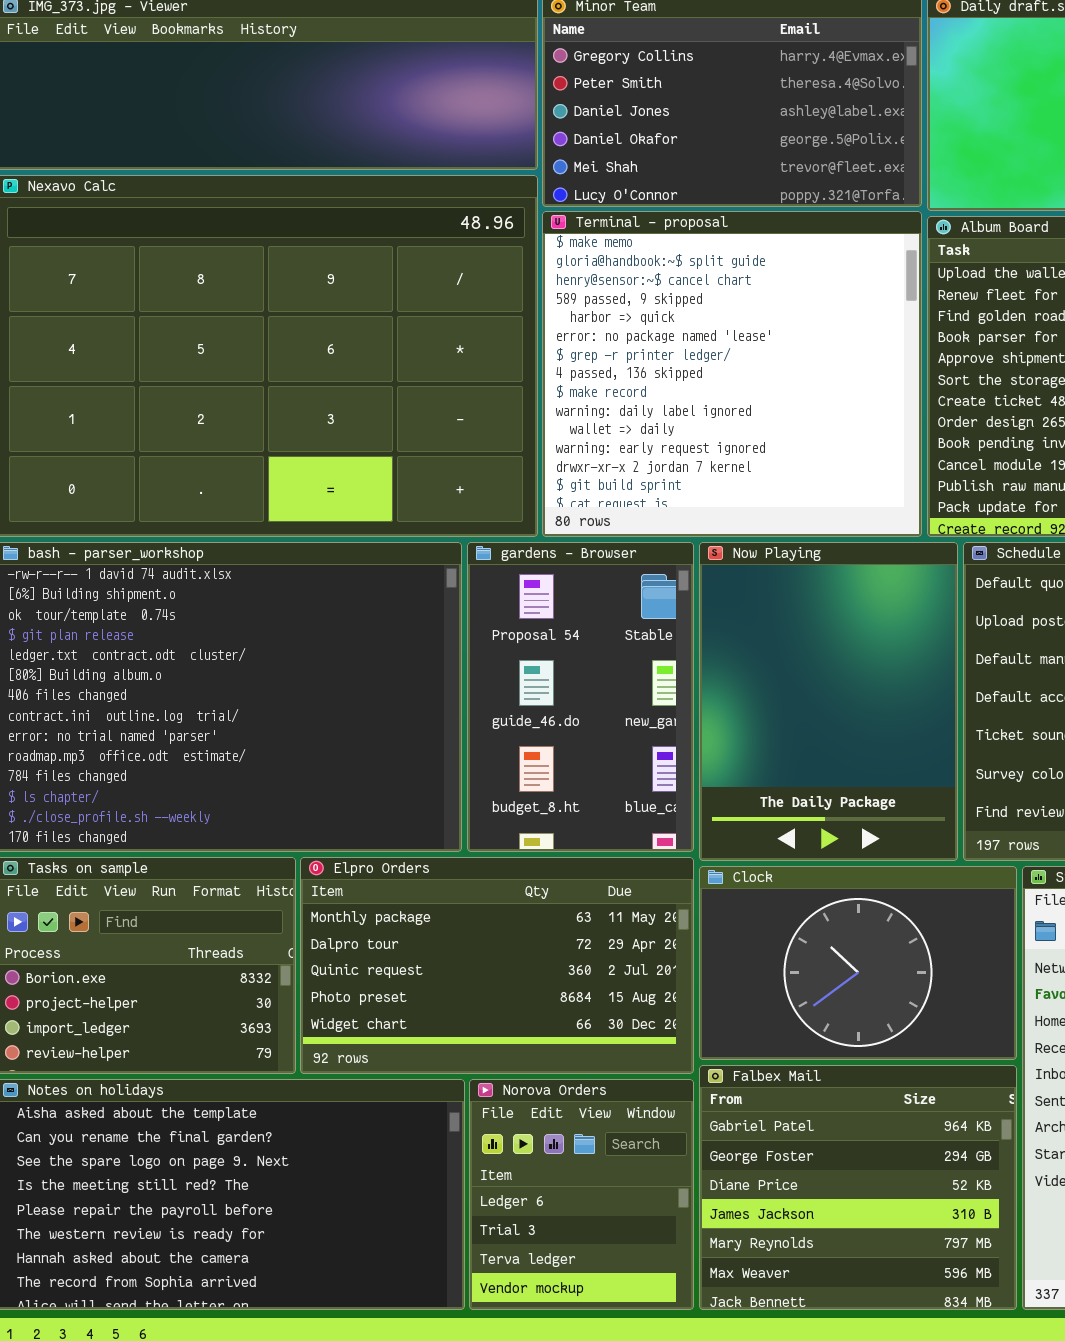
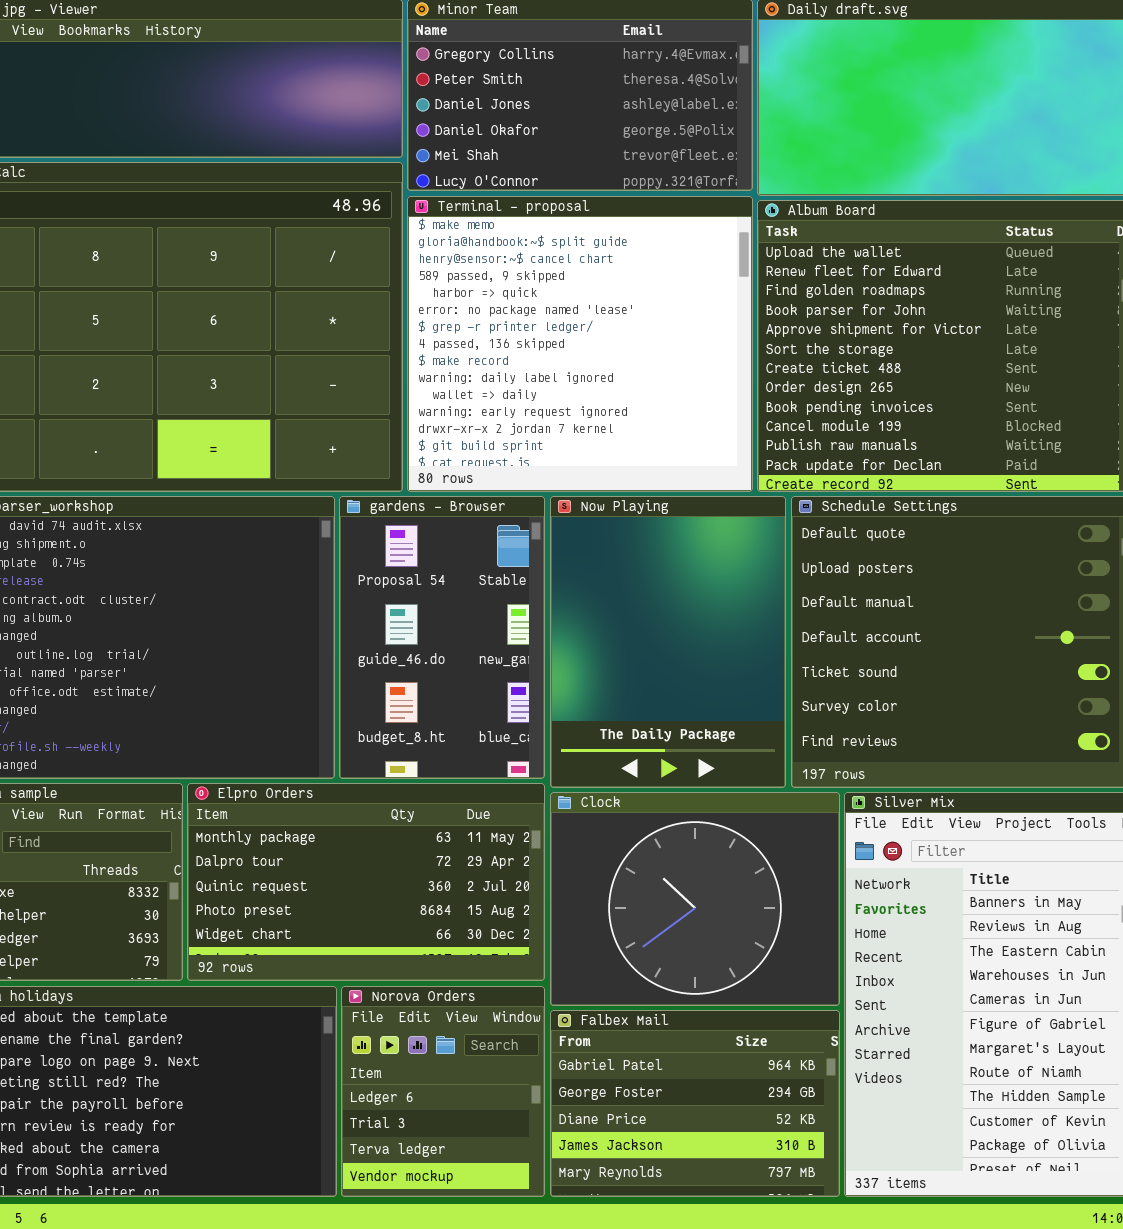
Clock: [699,866,1017,1060] -> [550,792,840,1006], resized
Falbex Mail: [699,1065,1017,1310] -> [550,1010,840,1197], resized

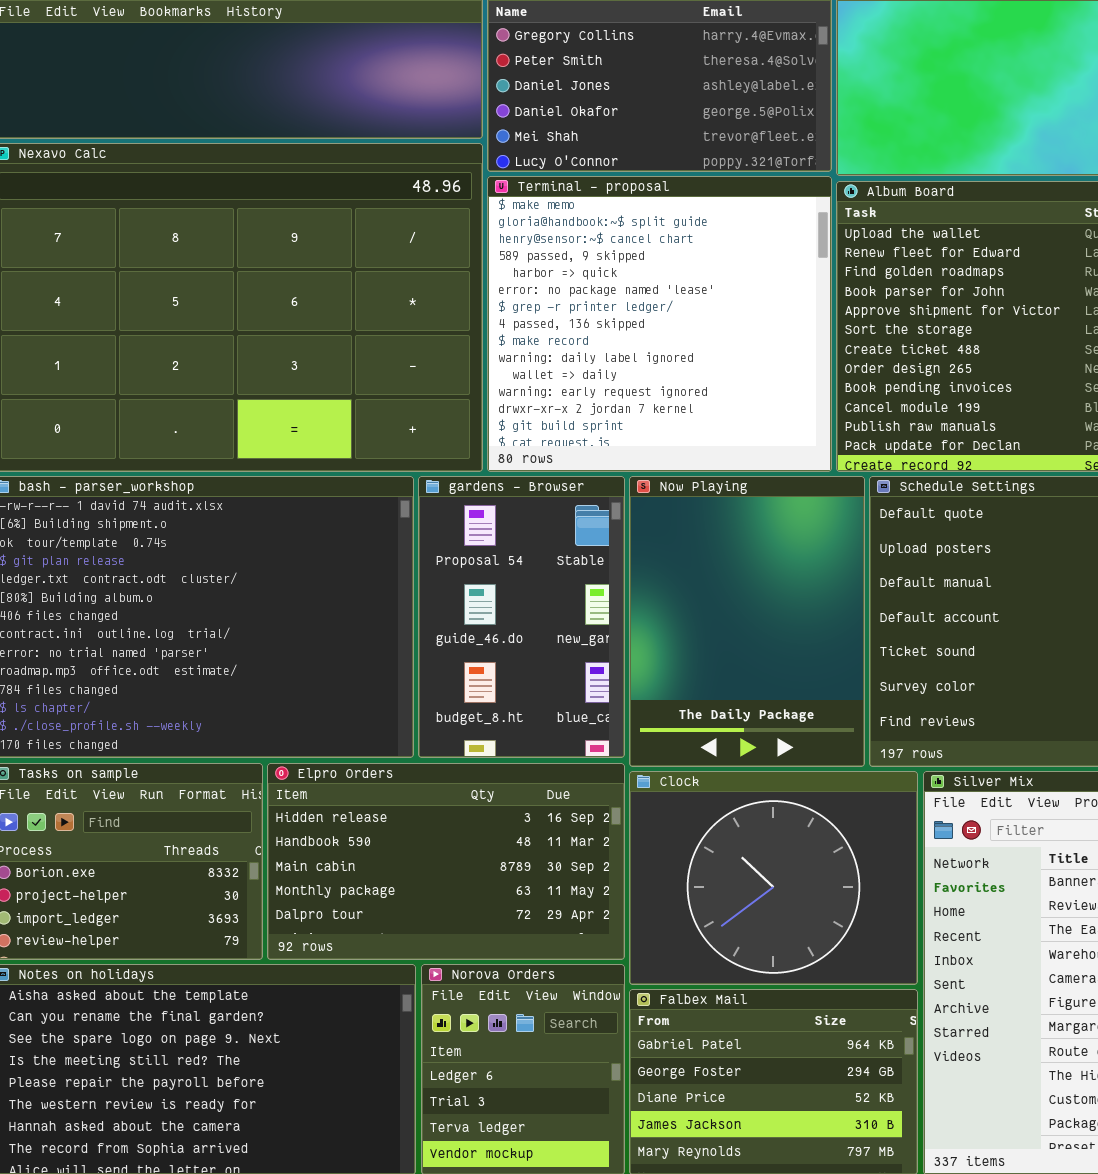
Elpro Orders: [187,783,545,981] -> [267,763,625,960], scrolled up 3 rows

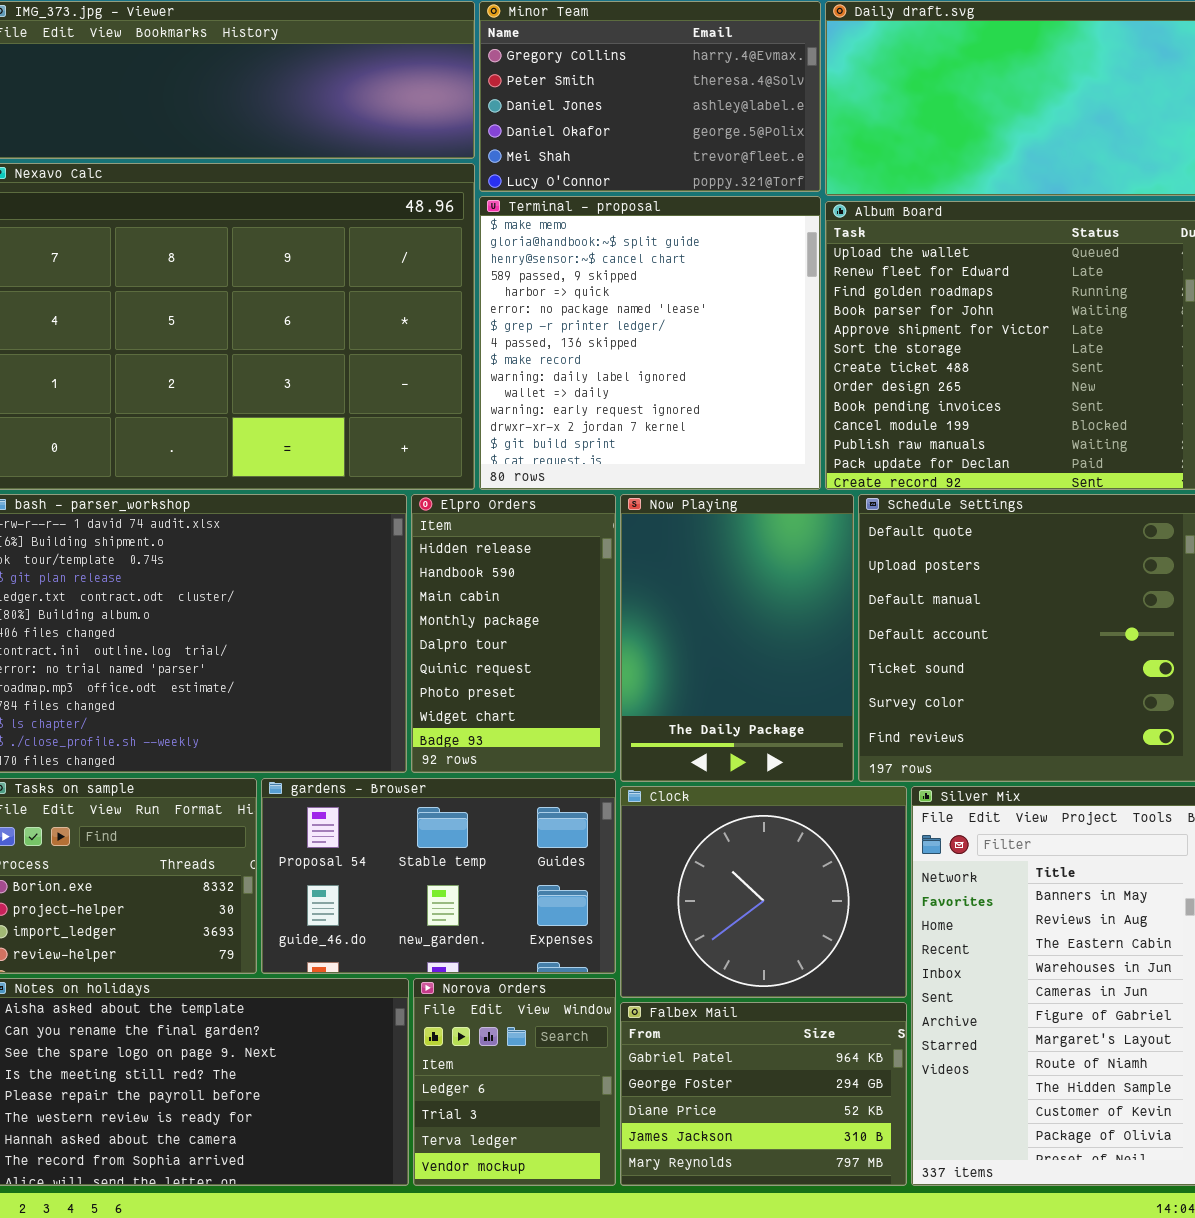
gardens - Browser: [418,476,625,758] -> [261,778,616,974], moved, resized
Elpro Orders: [267,763,625,960] -> [411,494,616,773], moved, resized

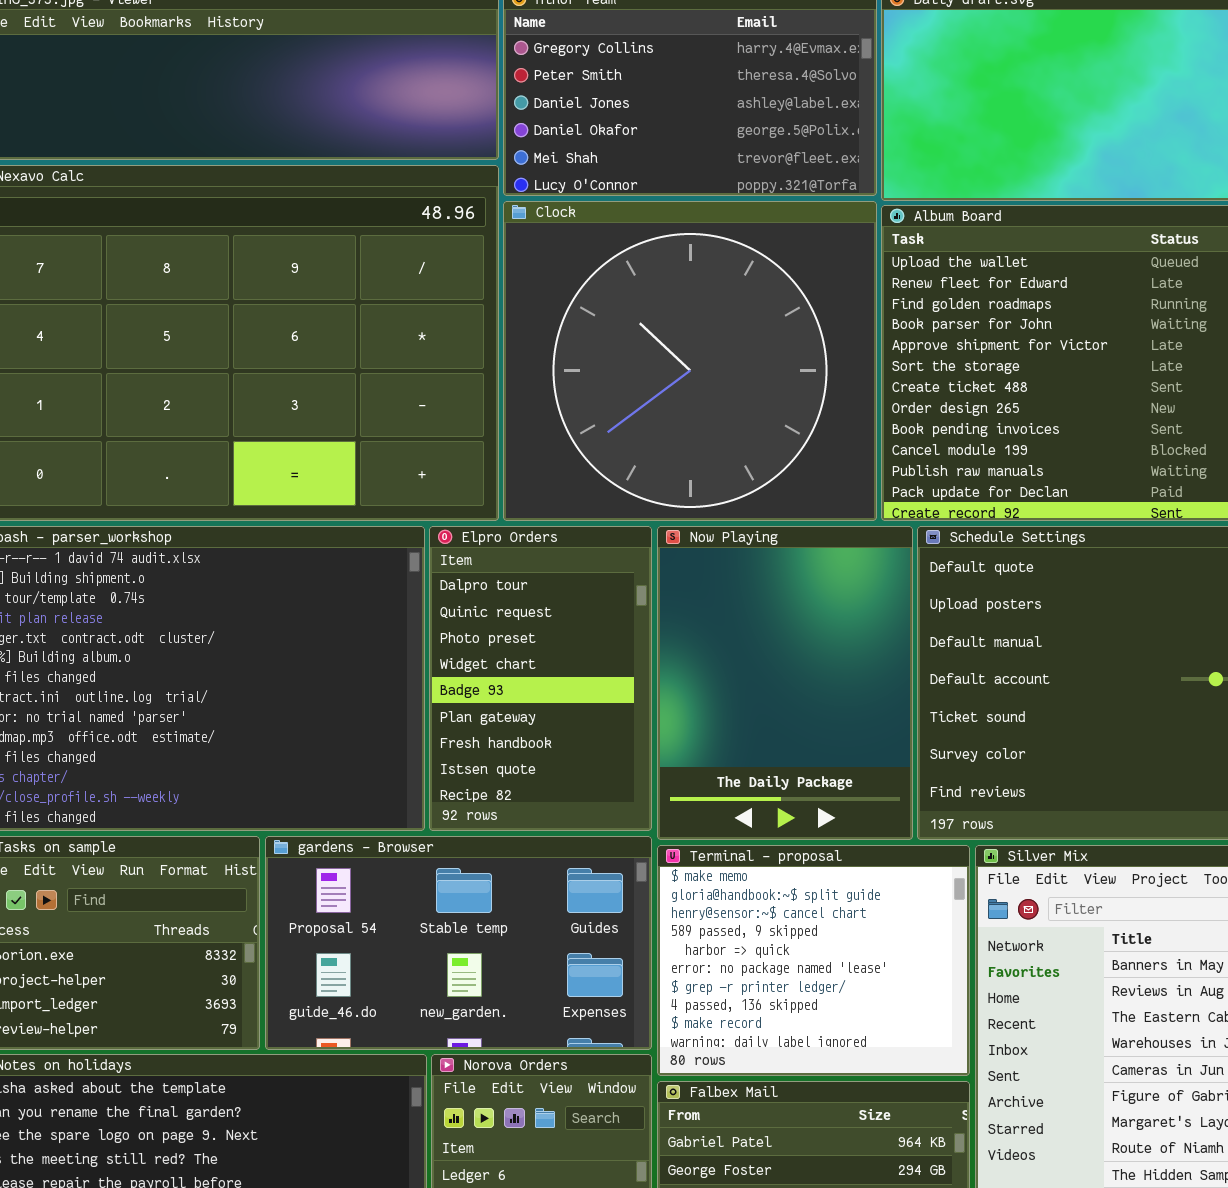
Terminal - proposal: [479,196,821,490] -> [657,845,970,1076], moved, resized
Elpro Orders: [411,494,616,773] -> [429,526,652,831], scrolled down 4 rows
Clock: [620,786,907,998] -> [503,201,877,521], moved, resized

